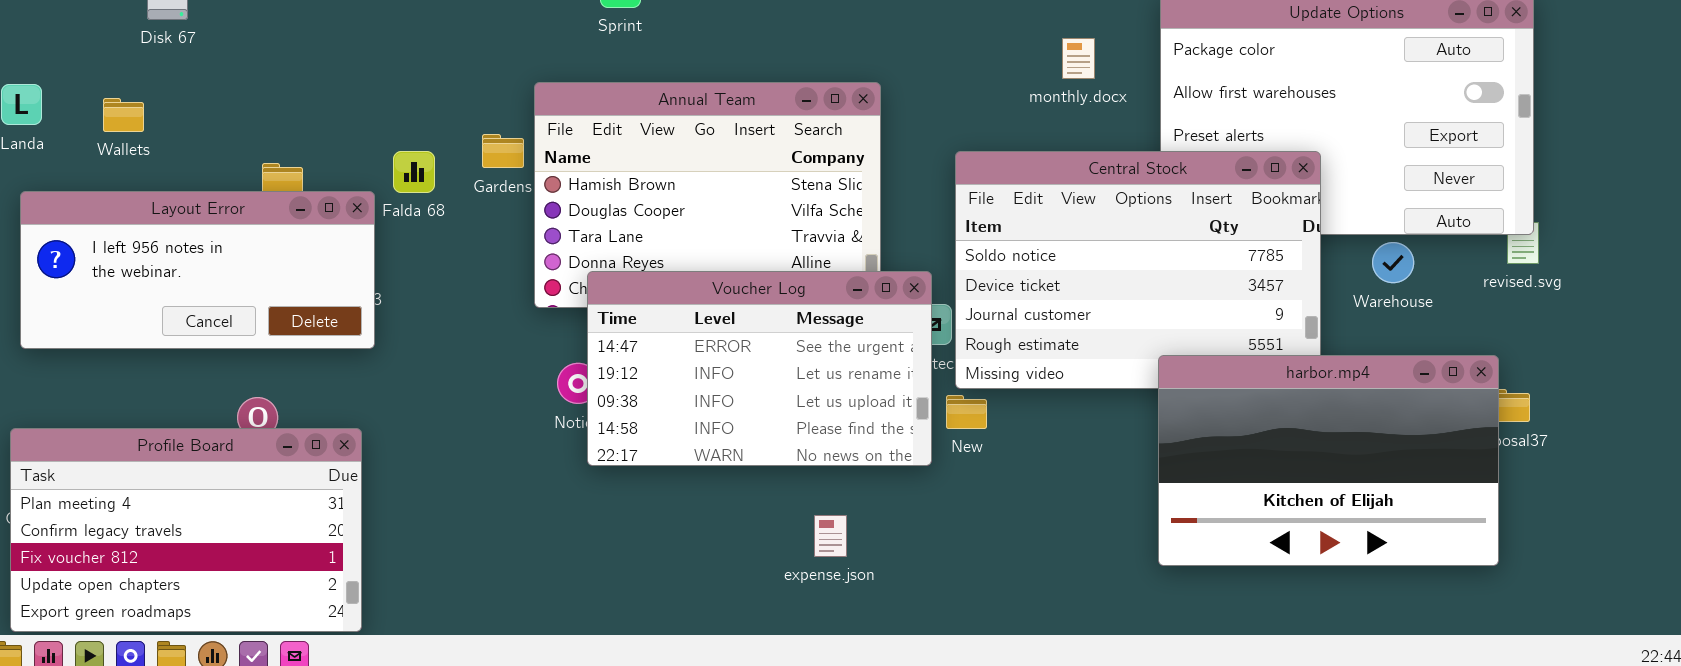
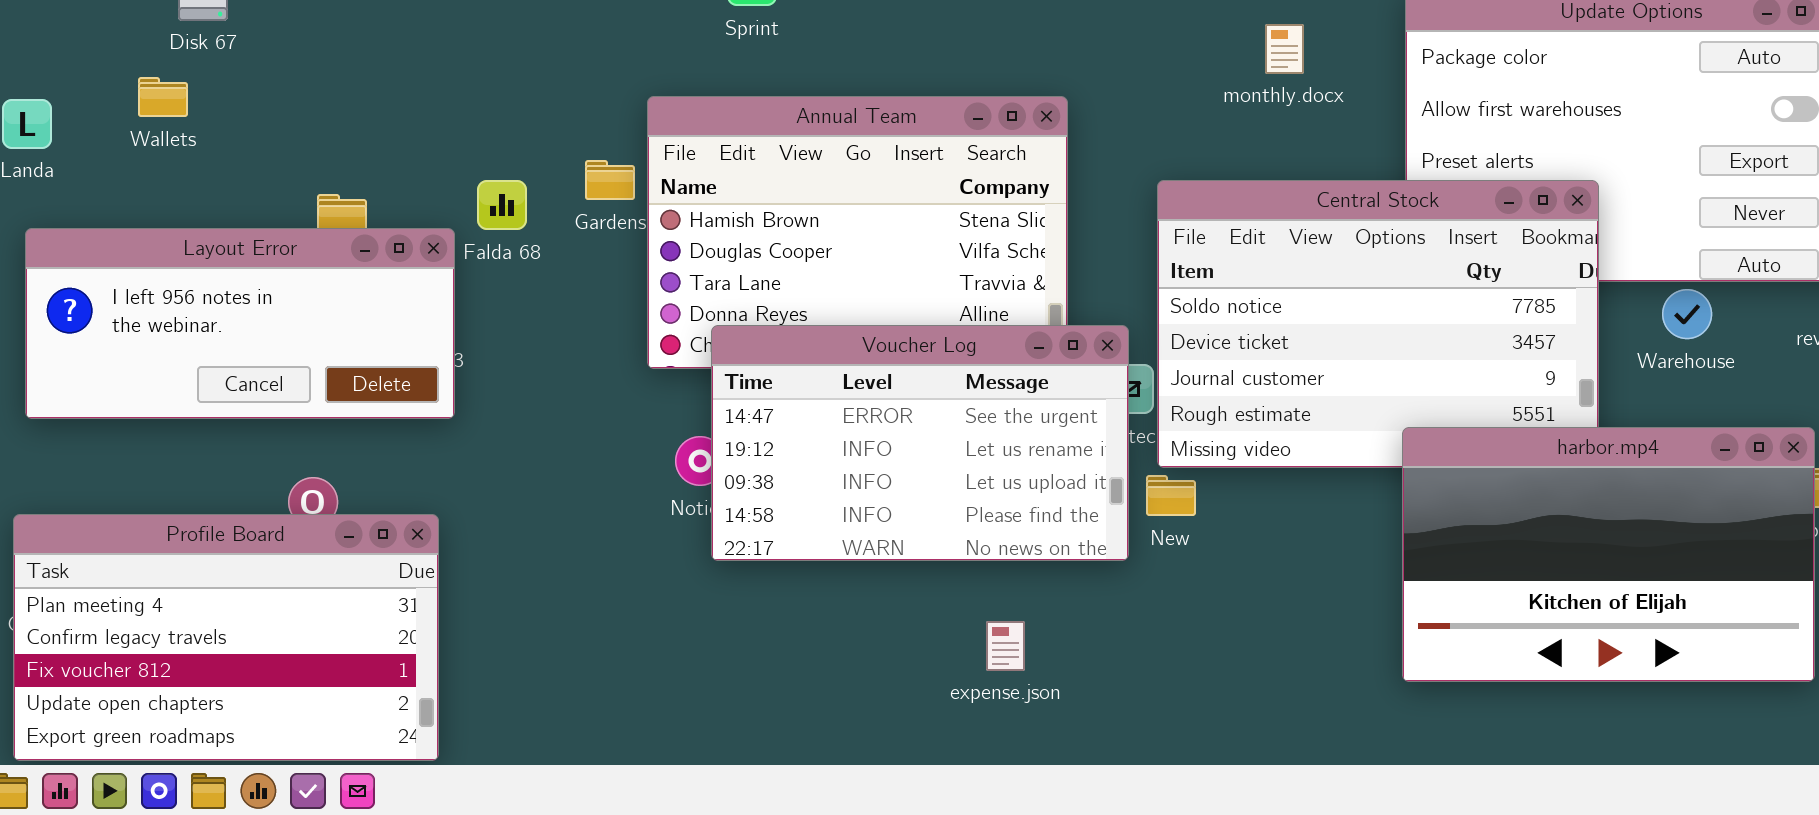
monthly.docx: [1062,38,1095,79] -> [1265,24,1304,74], moved
Wallets: [103,98,144,132] -> [138,77,188,117], moved

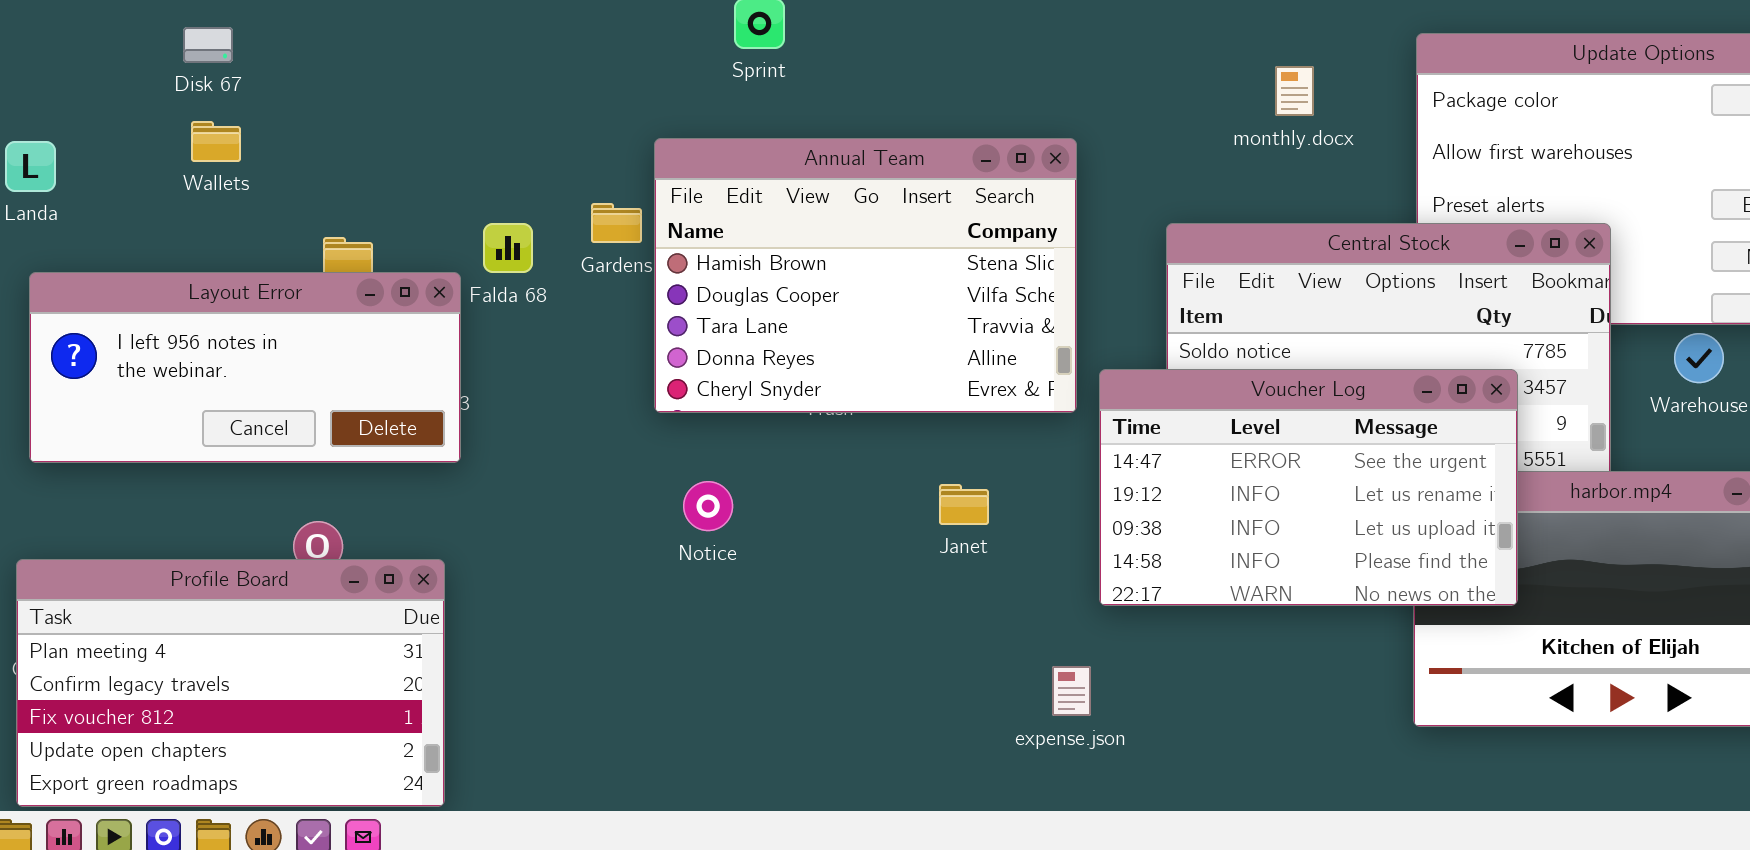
Wallets: [138,77,188,117] -> [191,121,241,162], moved
Voucher Log: [711,325,1129,561] -> [1099,369,1518,606], moved
expense.json: [986,621,1025,671] -> [1052,666,1091,716], moved

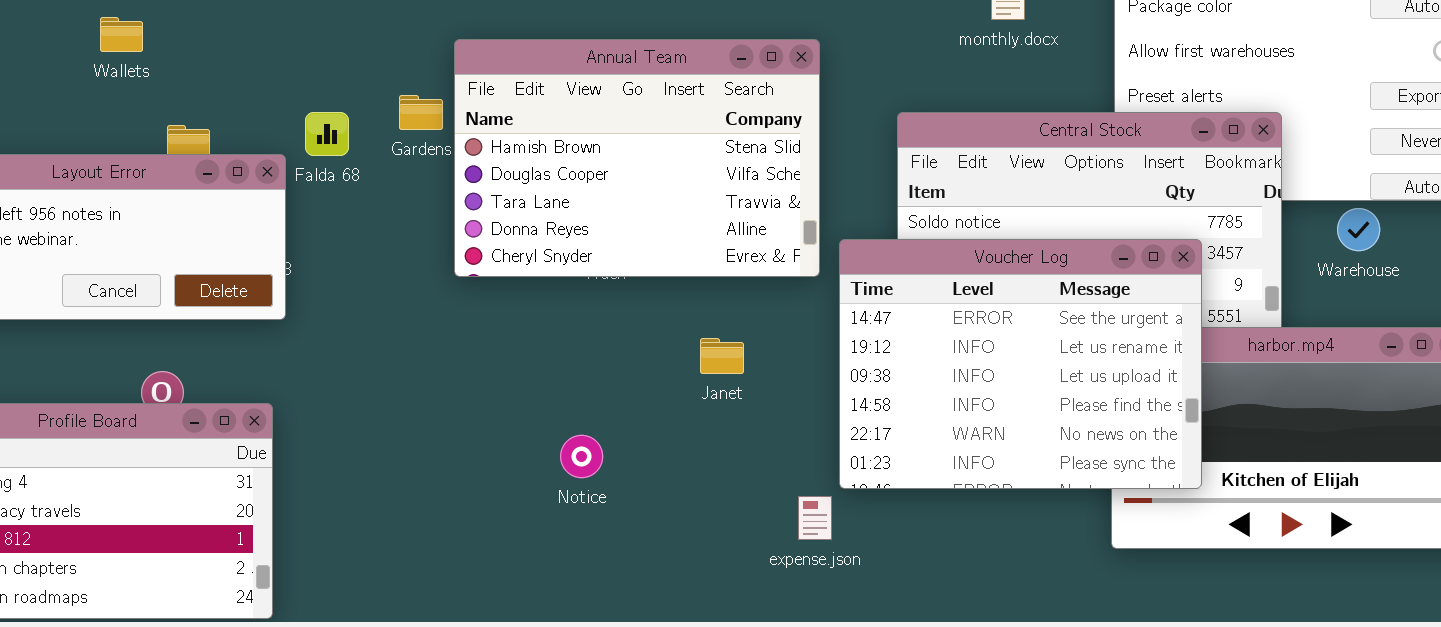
Wallets: [191,121,241,162] -> [100,17,143,52], moved
Voucher Log: [1099,369,1518,606] -> [839,239,1202,489], resized
Notice: [683,481,733,531] -> [560,435,603,478], moved

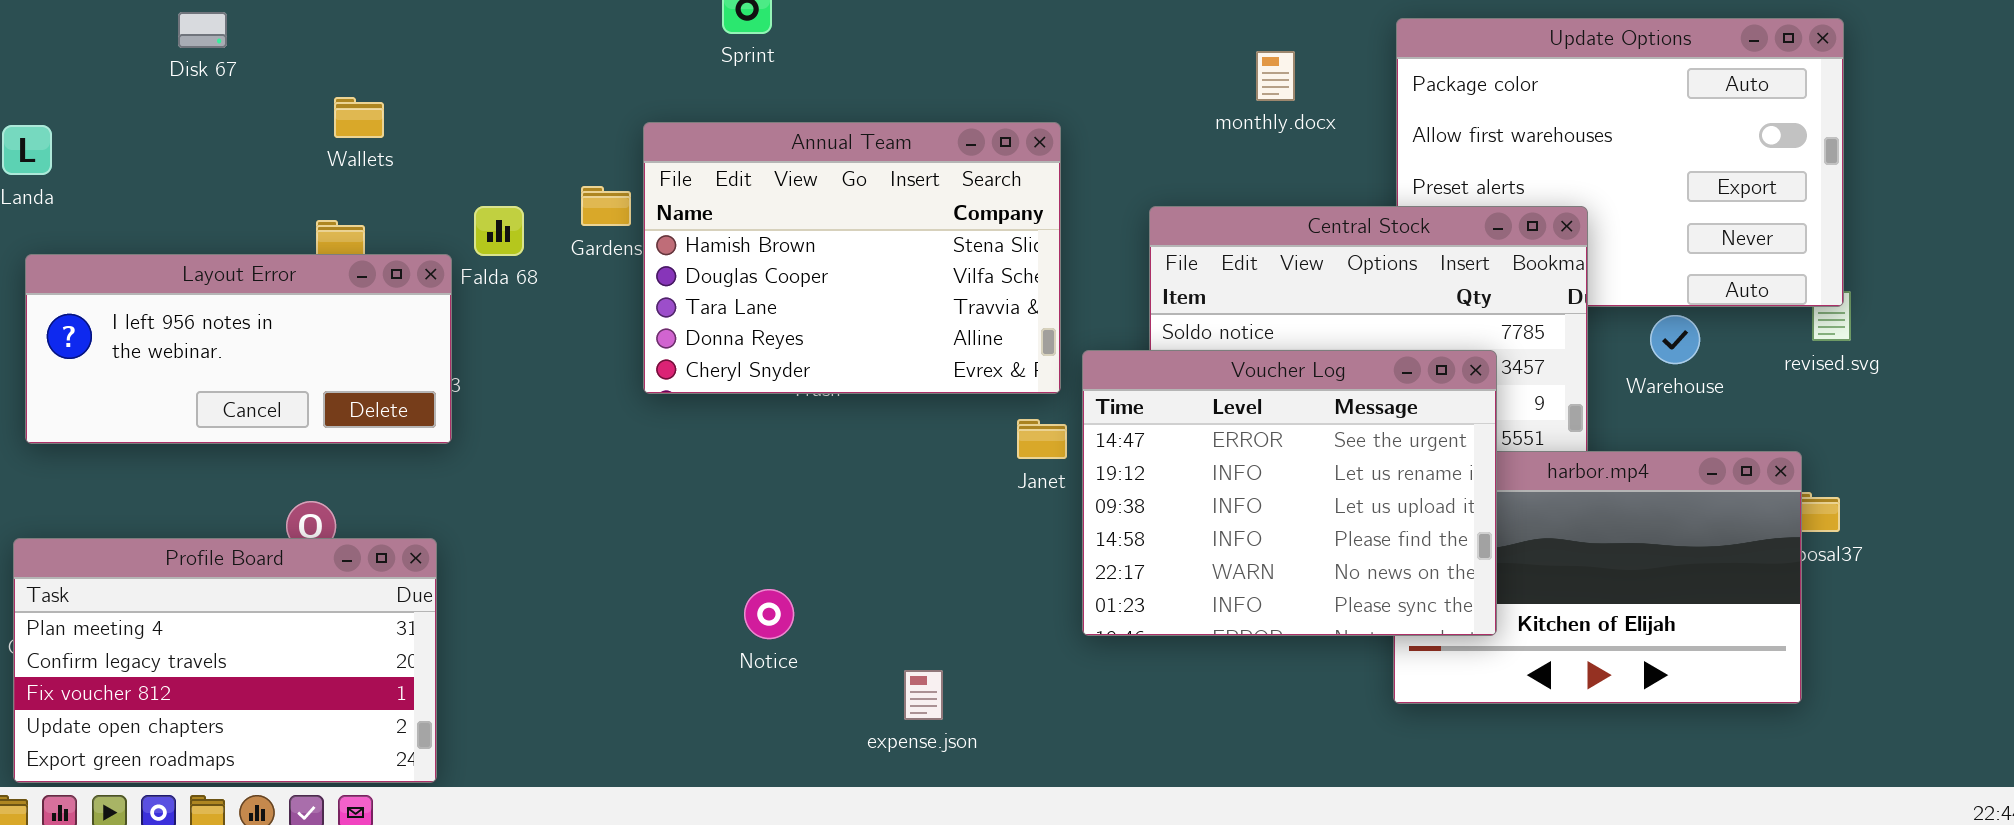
Wallets: [100,17,143,52] -> [334,97,384,138], moved
Janet: [700,338,744,374] -> [1017,419,1067,459], moved
Notice: [560,435,603,478] -> [744,589,794,639], moved
expense.json: [798,496,832,540] -> [904,670,943,720], moved

